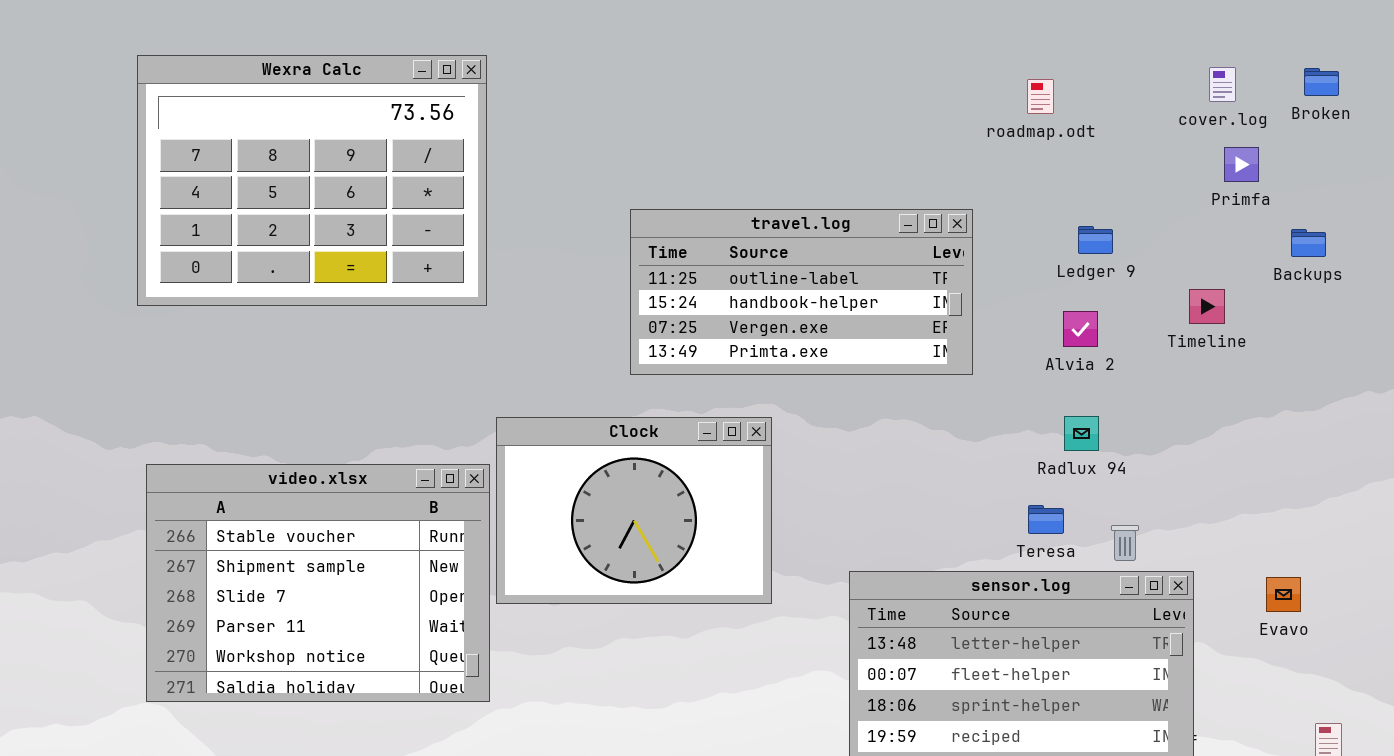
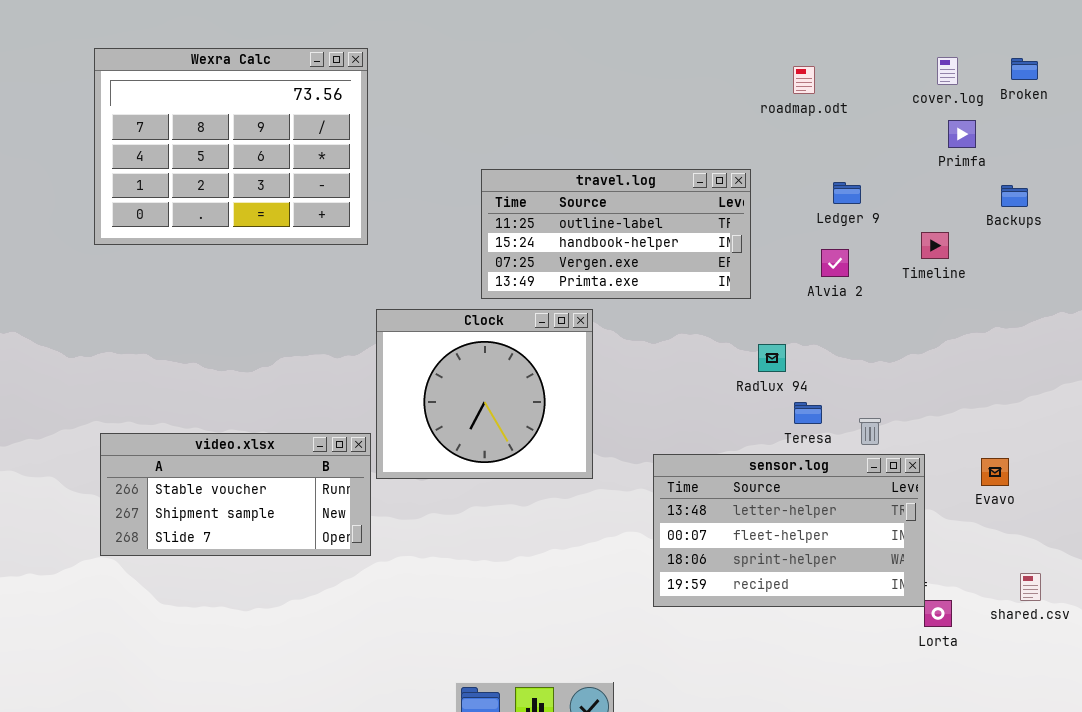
Radlux 94: [1064,416,1099,451] -> [758,344,786,372], moved
Clock: [496,417,772,604] -> [376,309,593,479], resized
video.xlsx: [146,464,490,702] -> [100,433,371,556], resized

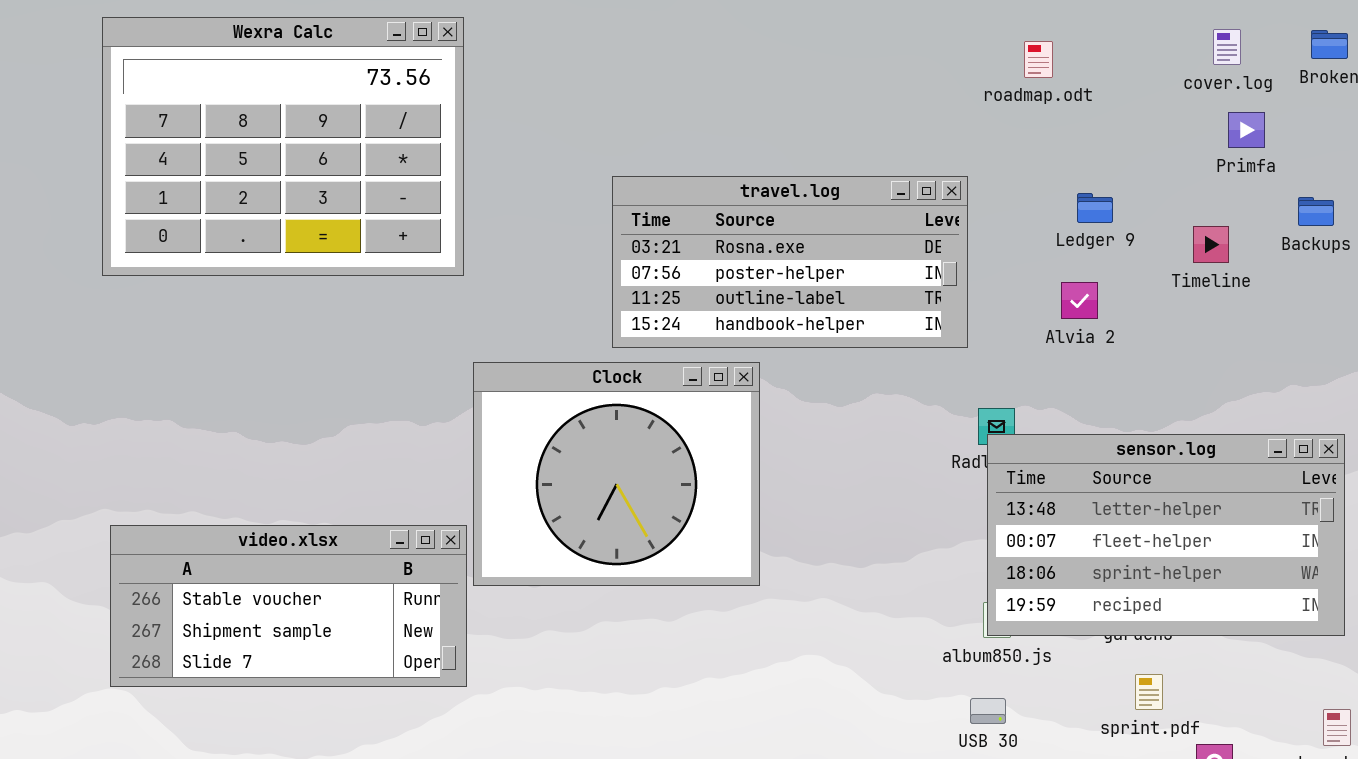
travel.log: [481,169,751,299] -> [612,176,968,348], scrolled up 2 rows
Timeline: [921,232,949,259] -> [1193,226,1229,263], moved
sensor.log: [653,454,925,607] -> [987,434,1345,636], moved

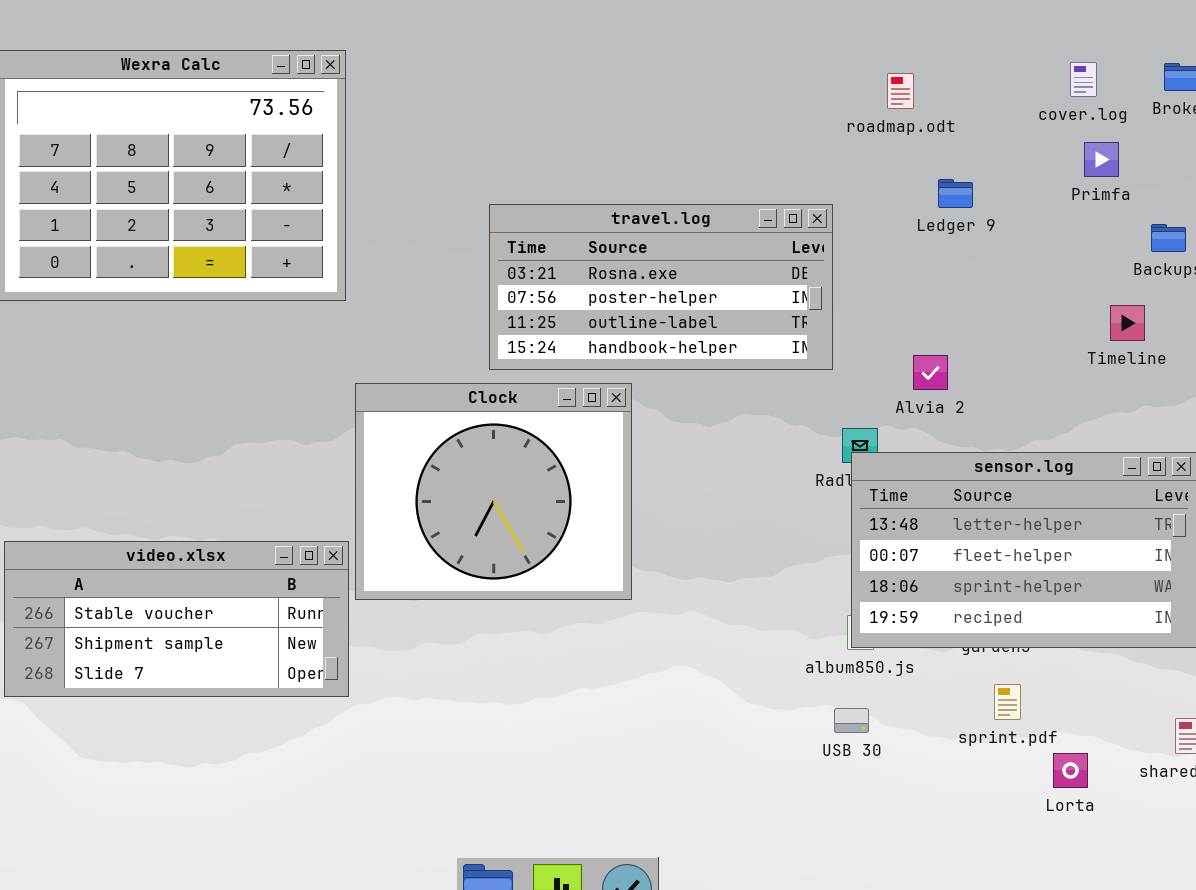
Ledger 9: [1077,193,1113,223] -> [938,179,973,208], moved
Timeline: [1193,226,1229,263] -> [1110,305,1145,341], moved
Alvia 2: [1061,282,1098,319] -> [913,355,948,390], moved

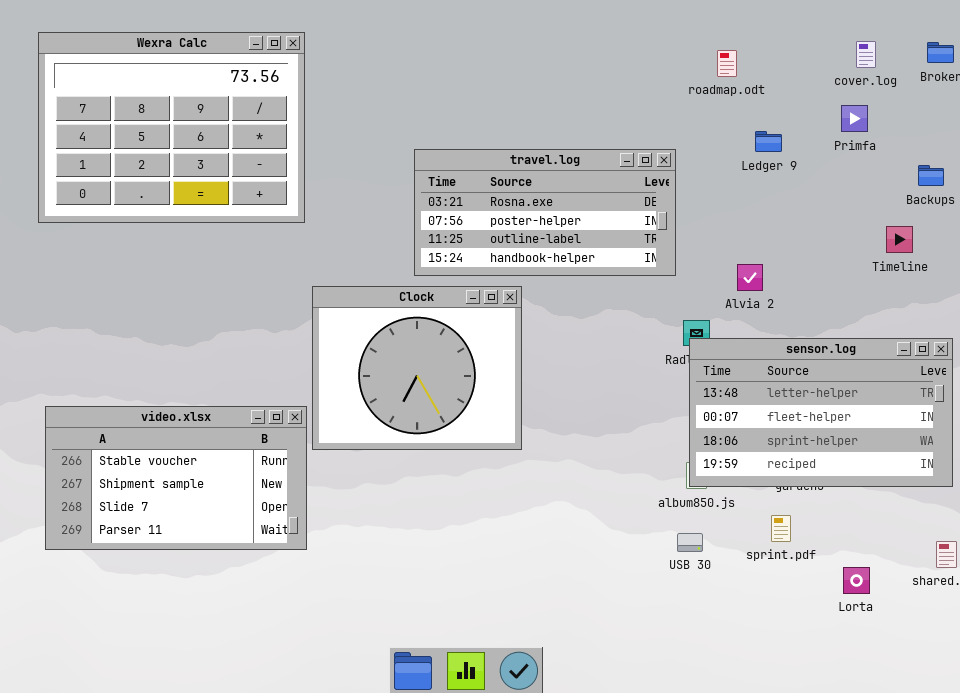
Primfa: [1084,142,1119,177] -> [841,105,868,132], moved
video.xlsx: [4,541,349,697] -> [45,406,307,550], resized
sprint.pdf: [994,684,1021,720] -> [771,515,791,542], moved

